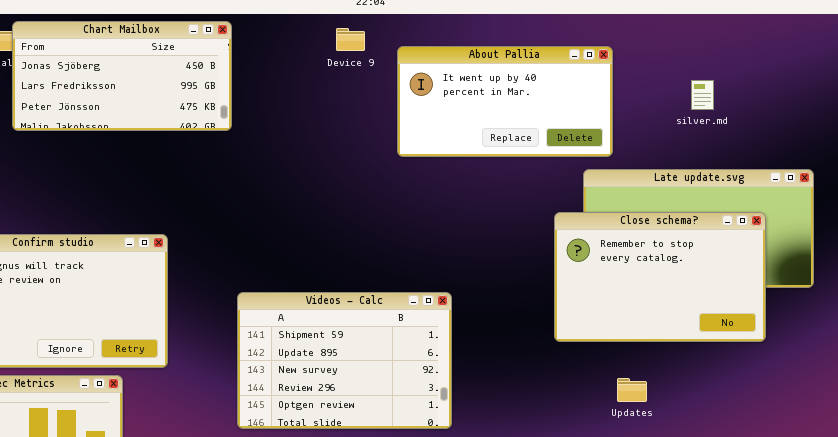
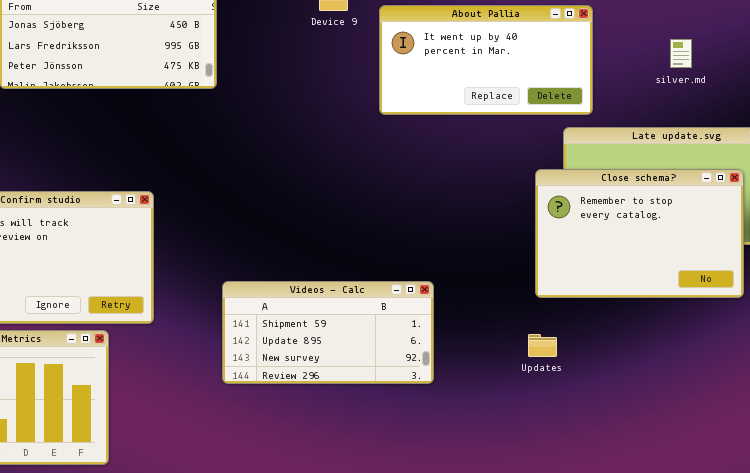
Videos - Calc: [237,292,452,429] -> [222,281,434,384], resized
Updates: [617,378,647,402] -> [528,334,557,357], moved

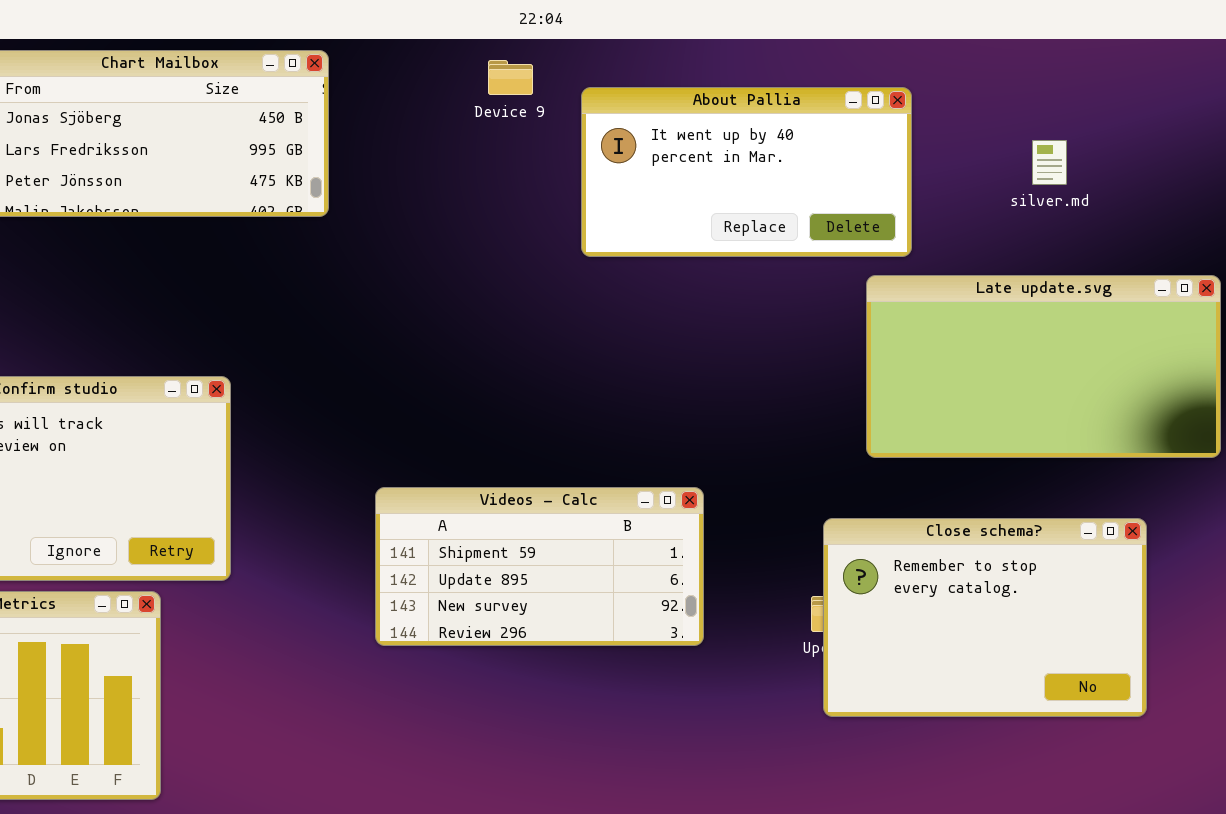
Close schema?: [535,169,744,298] -> [823,518,1147,717], moved
Videos - Calc: [222,281,434,384] -> [375,487,704,646], moved

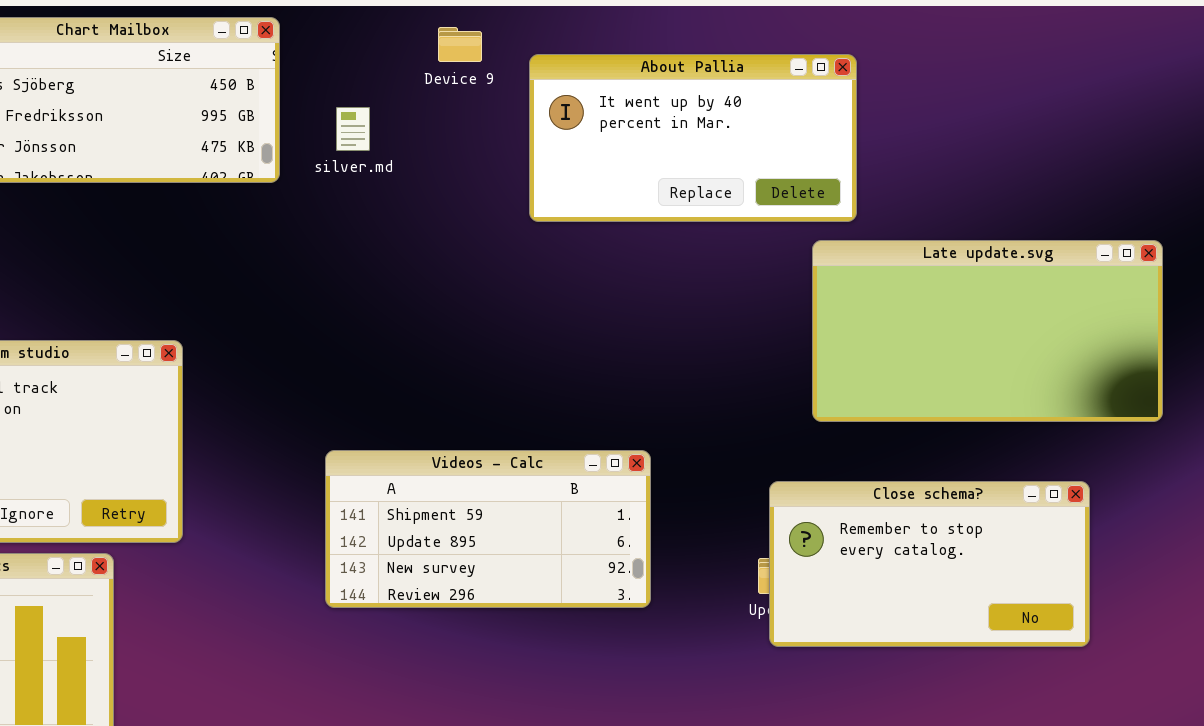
silver.md: [1032,140,1067,185] -> [336,107,370,151], moved
Close schema?: [823,518,1147,717] -> [769,481,1090,647], resized

